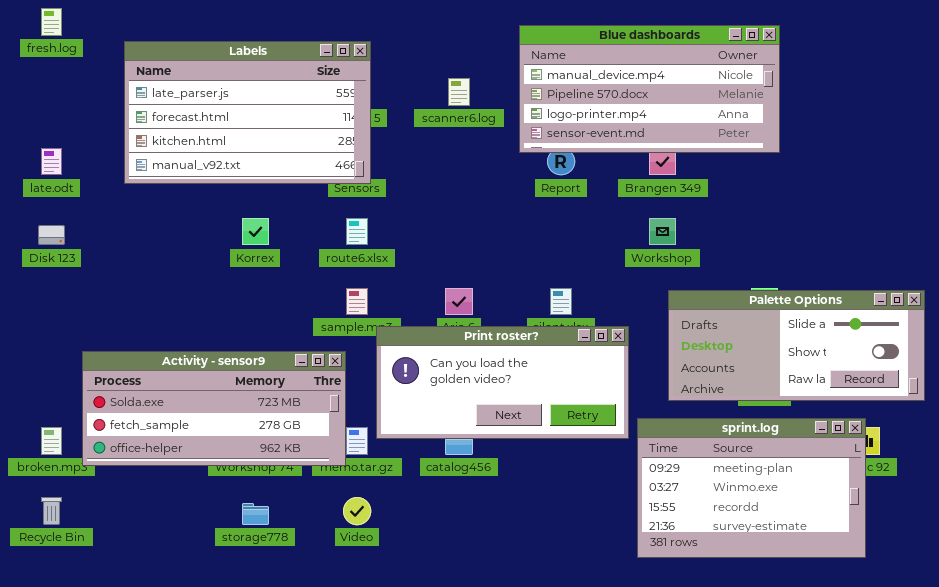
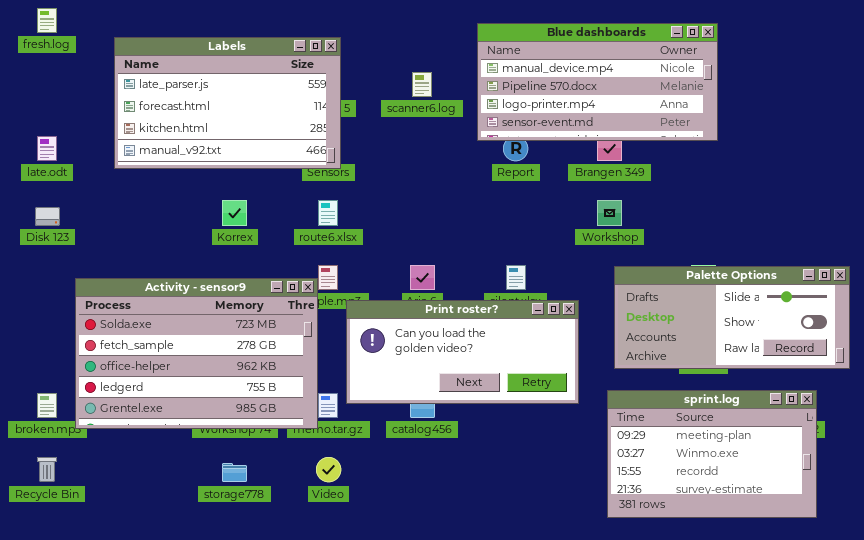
Activity - sensor9: [82,351,346,466] -> [75,278,318,429], resized
sprint.log: [637,418,866,558] -> [607,390,817,518], moved

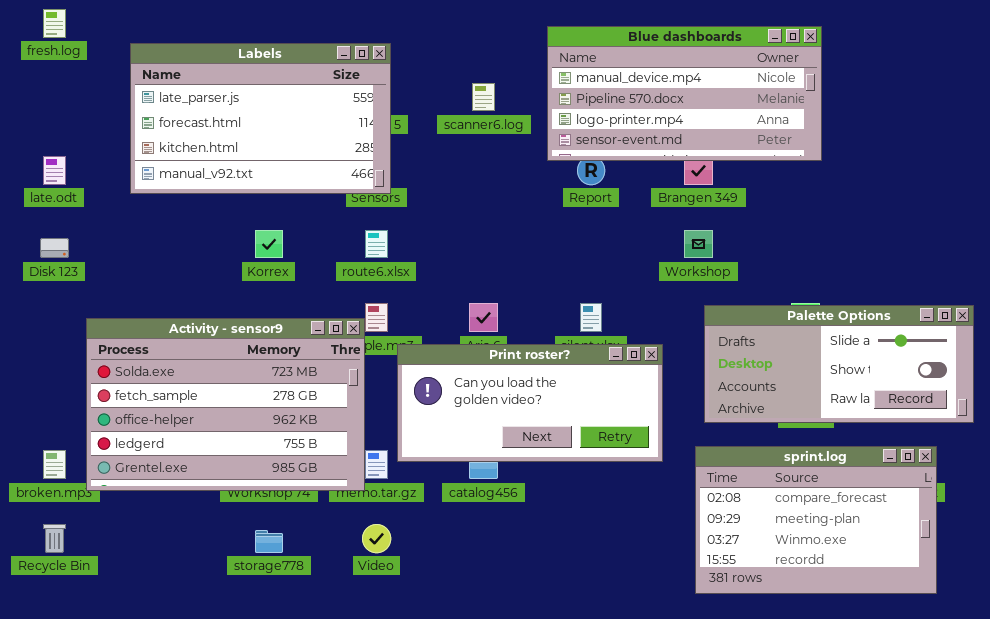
sprint.log: [607,390,817,518] -> [695,446,937,594], scrolled up 1 row

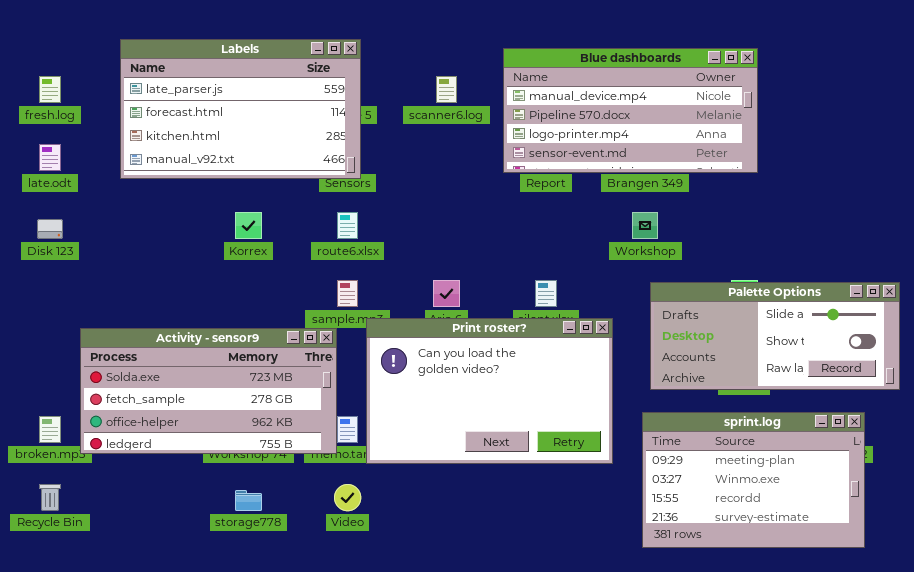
fresh.log: [43,9,66,38] -> [39,76,61,103], moved
Blue dashboards: [547,26,822,161] -> [503,48,758,173], moved
Activity - sensor9: [86,318,365,491] -> [80,328,337,454], resized
Print roster?: [397,344,663,462] -> [366,318,613,464], resized
sprint.log: [695,446,937,594] -> [642,412,865,548], scrolled down 1 row

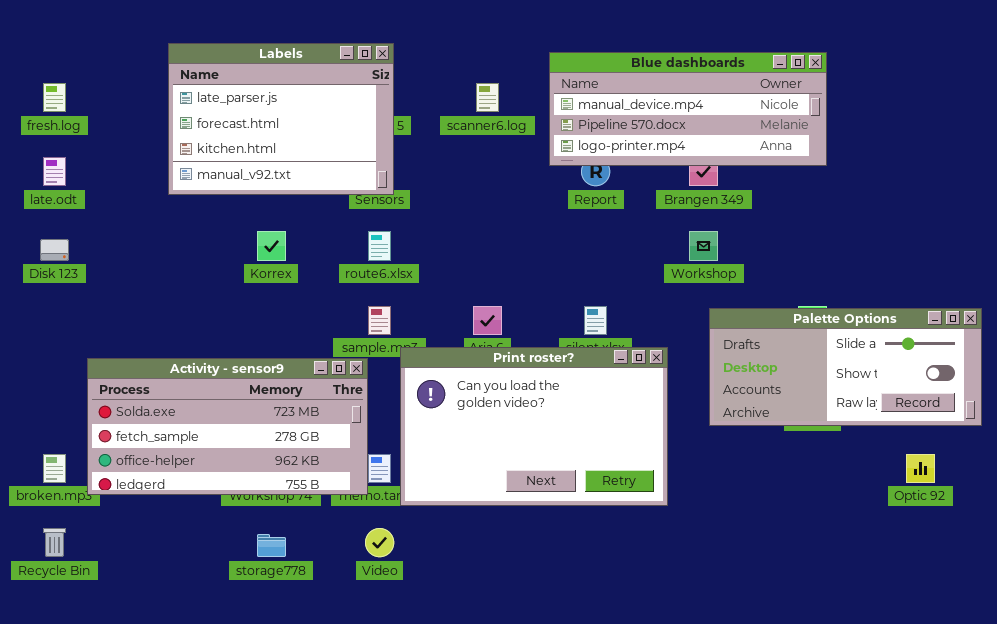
Labels: [120,39,361,179] -> [168,43,394,195], resized
Blue dashboards: [503,48,758,173] -> [549,52,827,166], resized
sprint.log: [642,412,865,548] -> none, closed

